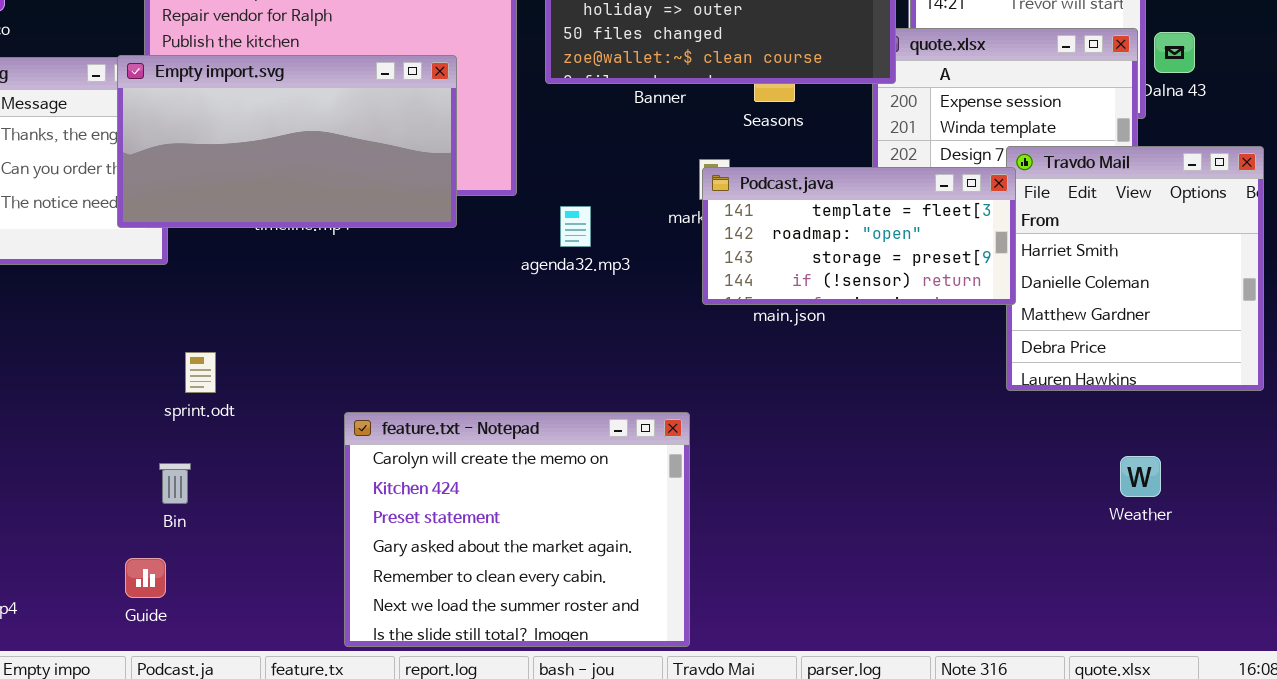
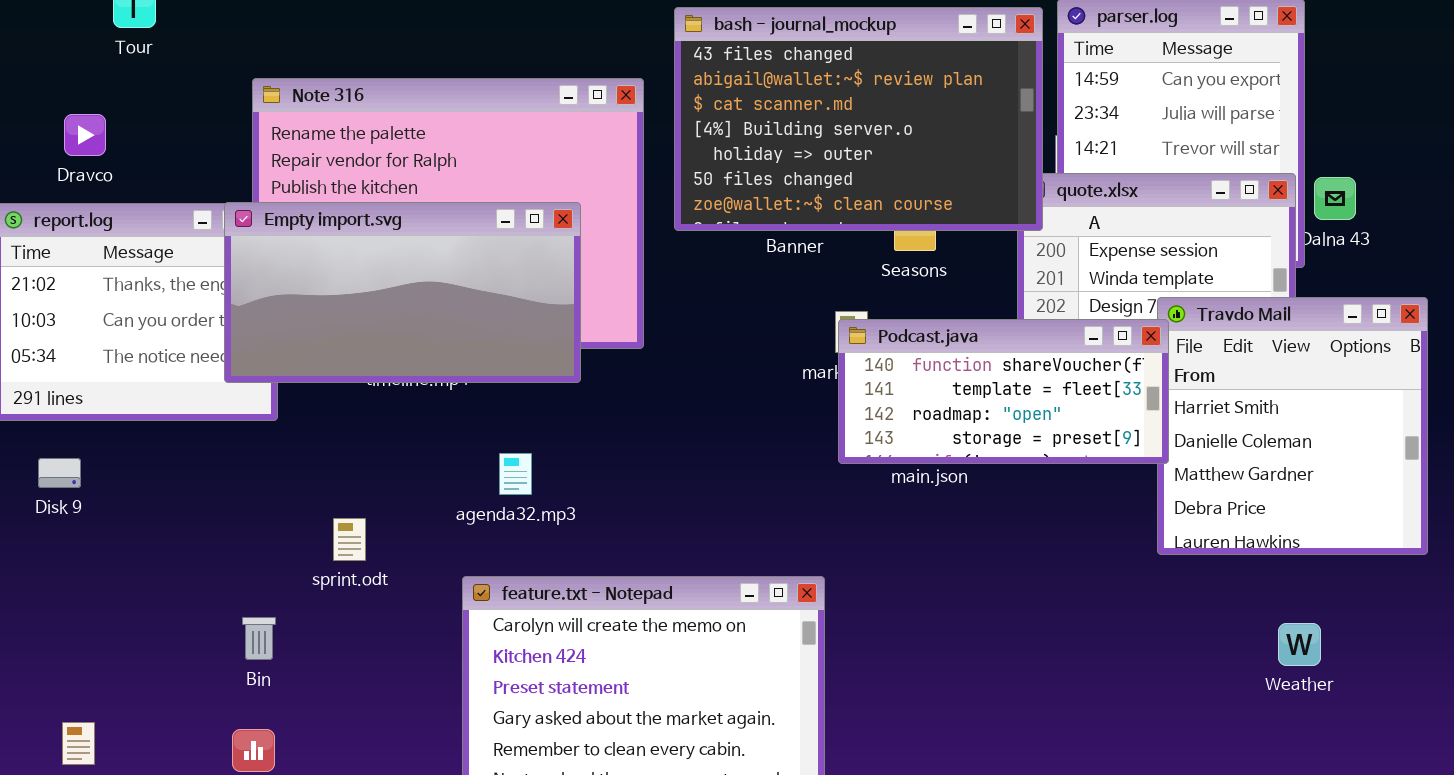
Podcast.java: [702,167,1016,305] -> [838,319,1169,464], scrolled up 1 row
agenda32.mp3: [560,206,591,247] -> [499,453,532,495], moved
sprint.odt: [185,352,216,393] -> [333,518,366,561], moved
Bin: [159,463,191,504] -> [242,617,276,660], moved

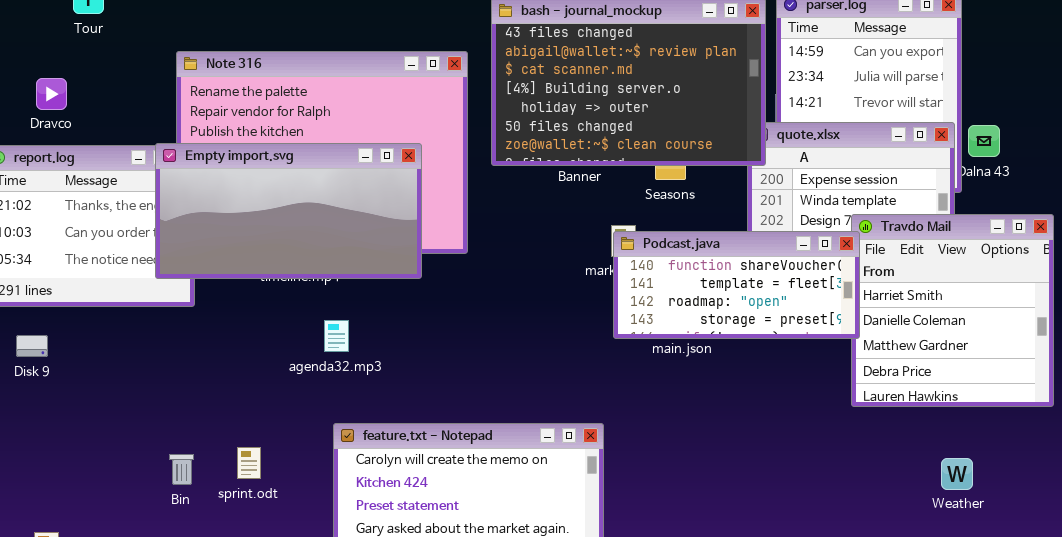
agenda32.mp3: [499,453,532,495] -> [324,320,349,352], moved
sprint.odt: [333,518,366,561] -> [237,447,261,479], moved

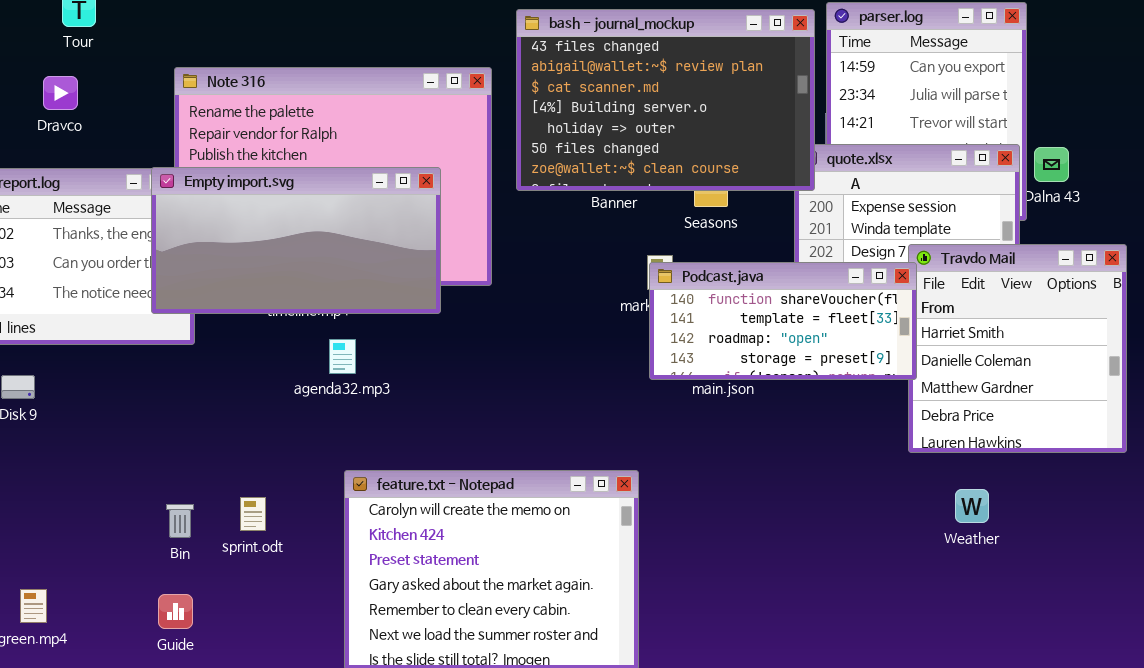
Dravco: [36,78,67,110] -> [43,76,78,110], moved
agenda32.mp3: [324,320,349,352] -> [329,339,356,374], moved
Weather: [941,458,973,490] -> [955,489,989,523], moved

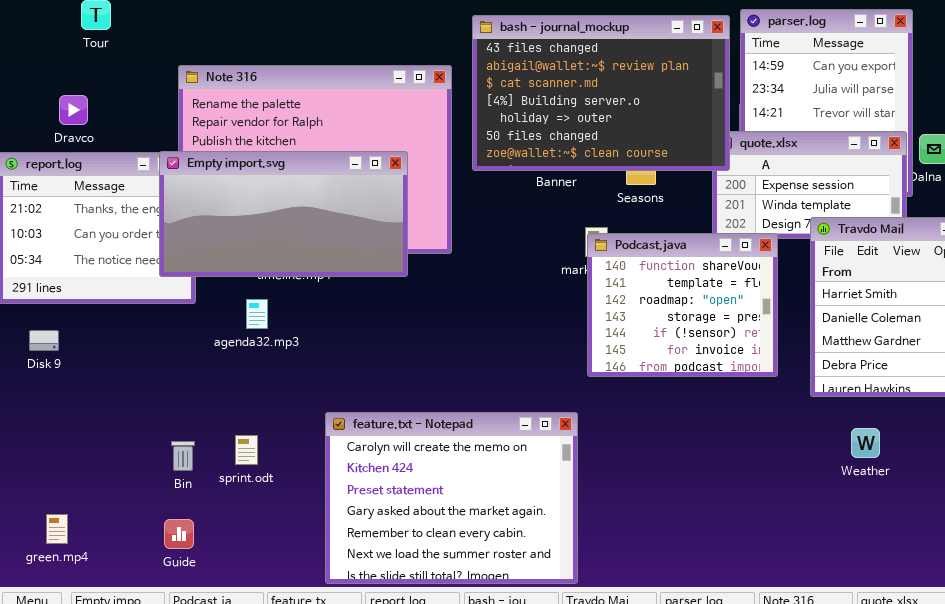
Dravco: [43,76,78,110] -> [59,95,88,125], moved
Podcast.java: [649,262,917,380] -> [587,233,778,377], resized
agenda32.mp3: [329,339,356,374] -> [246,299,268,329], moved

